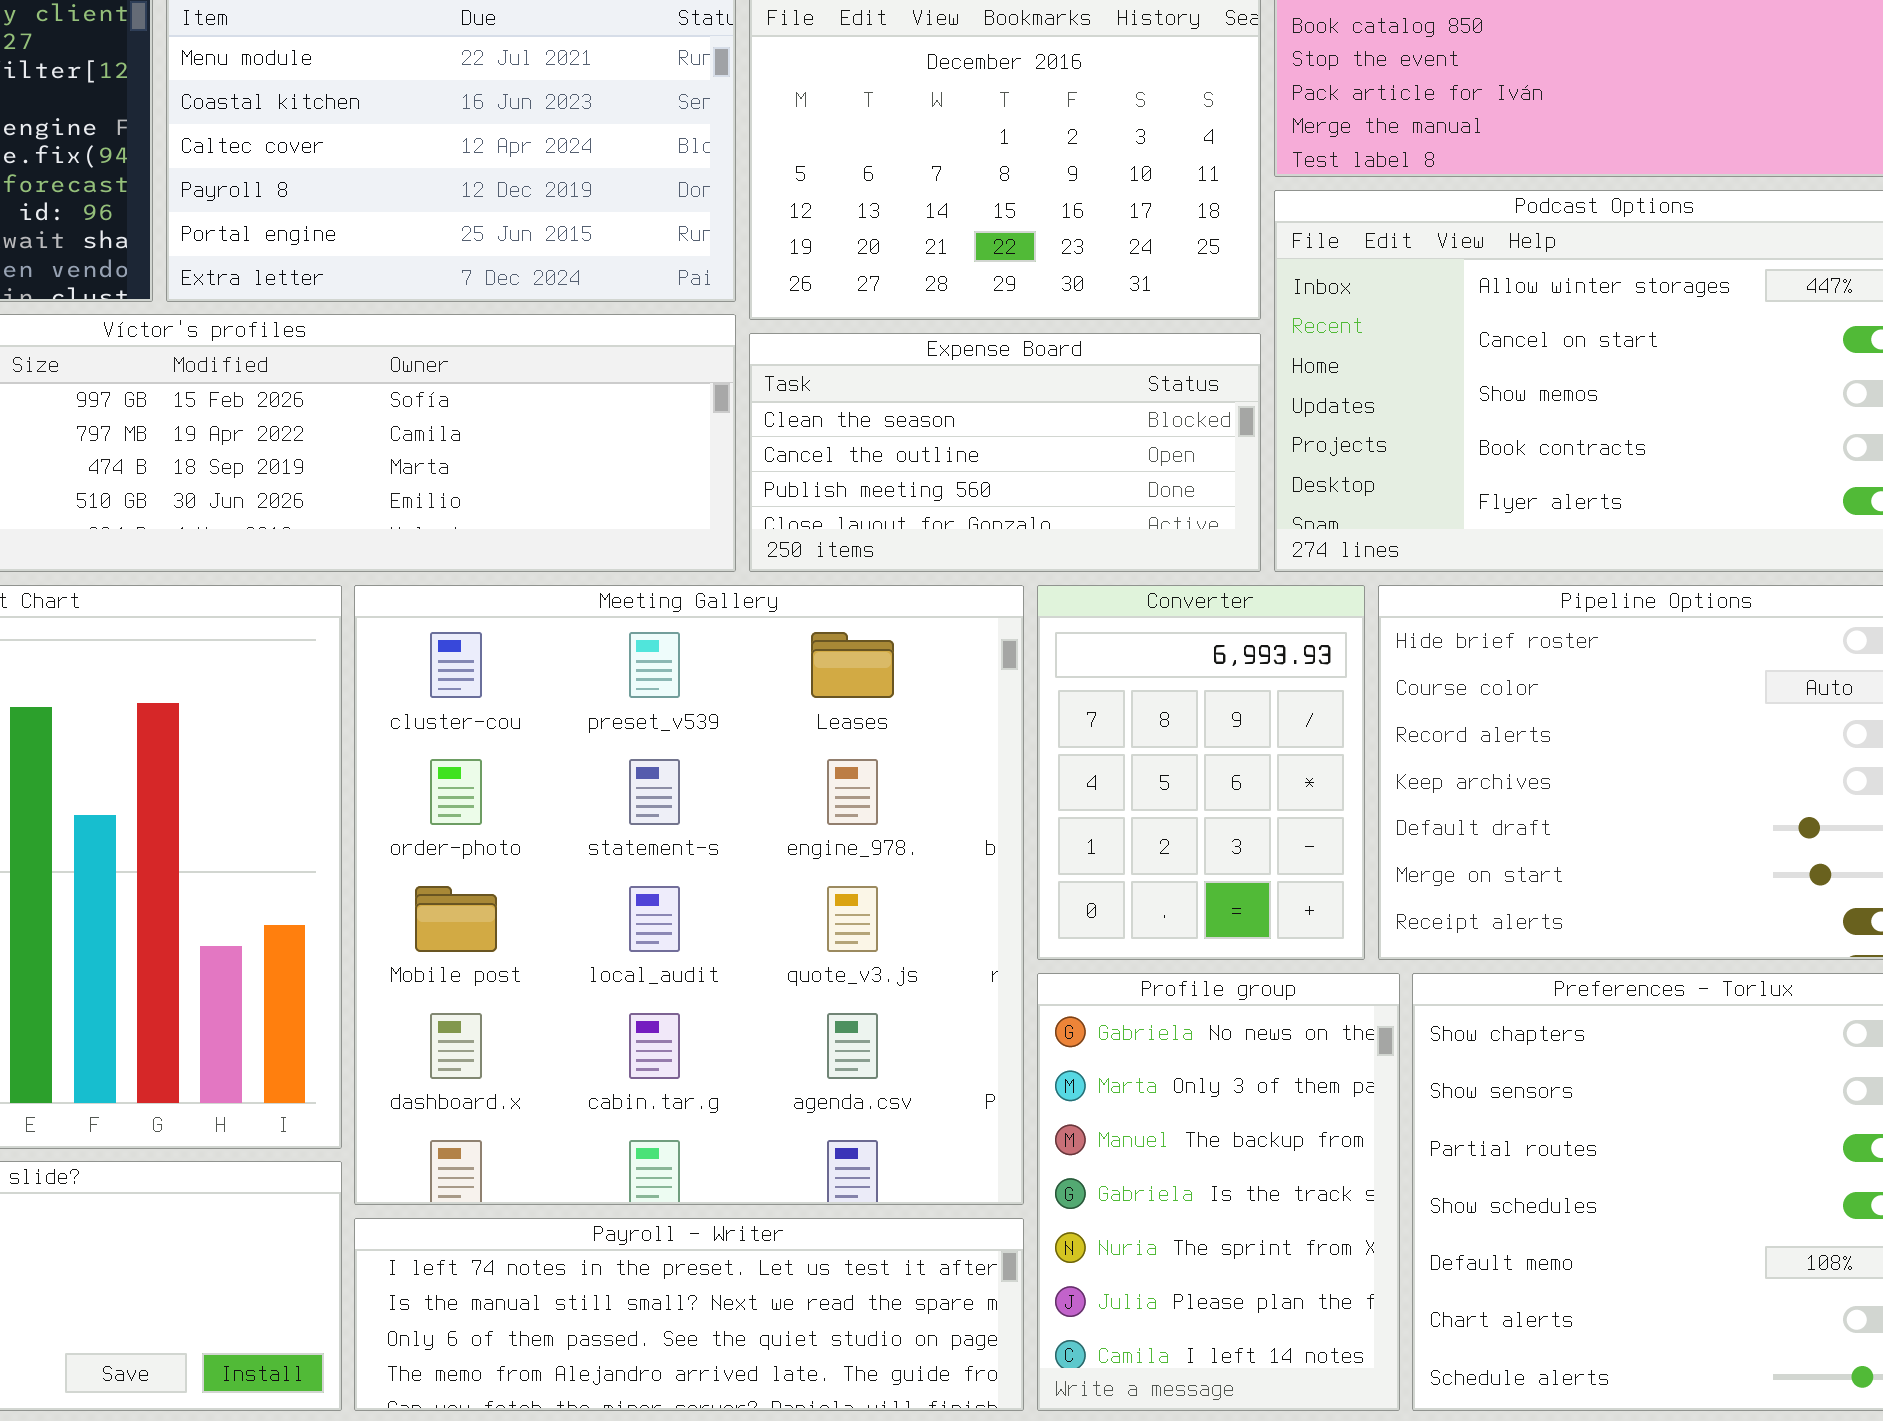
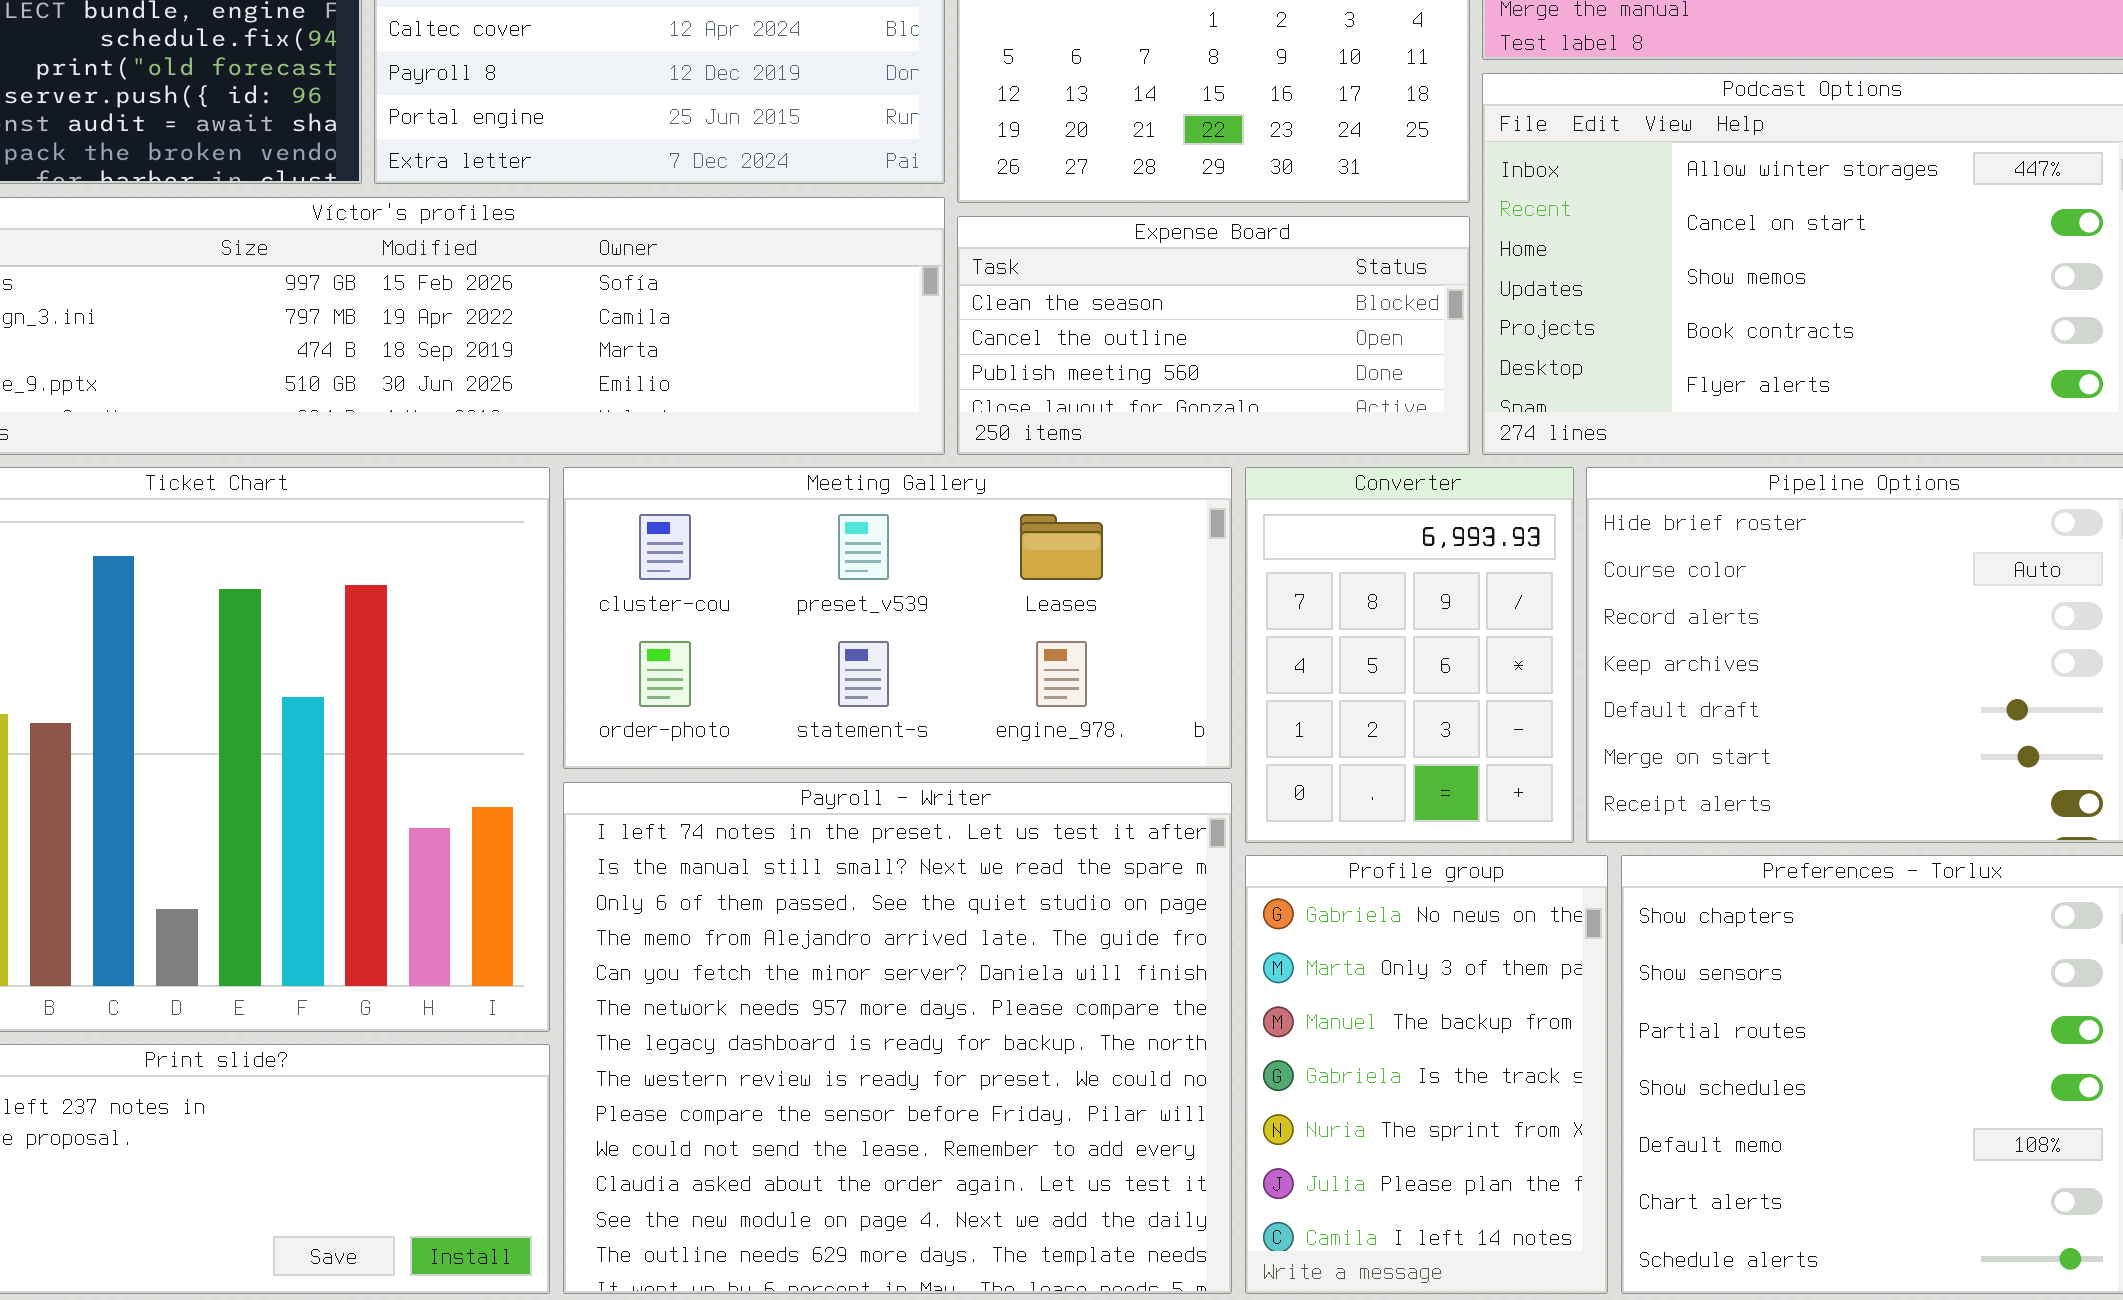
Meeting Gallery: [354,585,1024,1205] -> [563,467,1232,769], resized
Payroll - Writer: [354,1218,1024,1411] -> [563,782,1232,1294], resized

